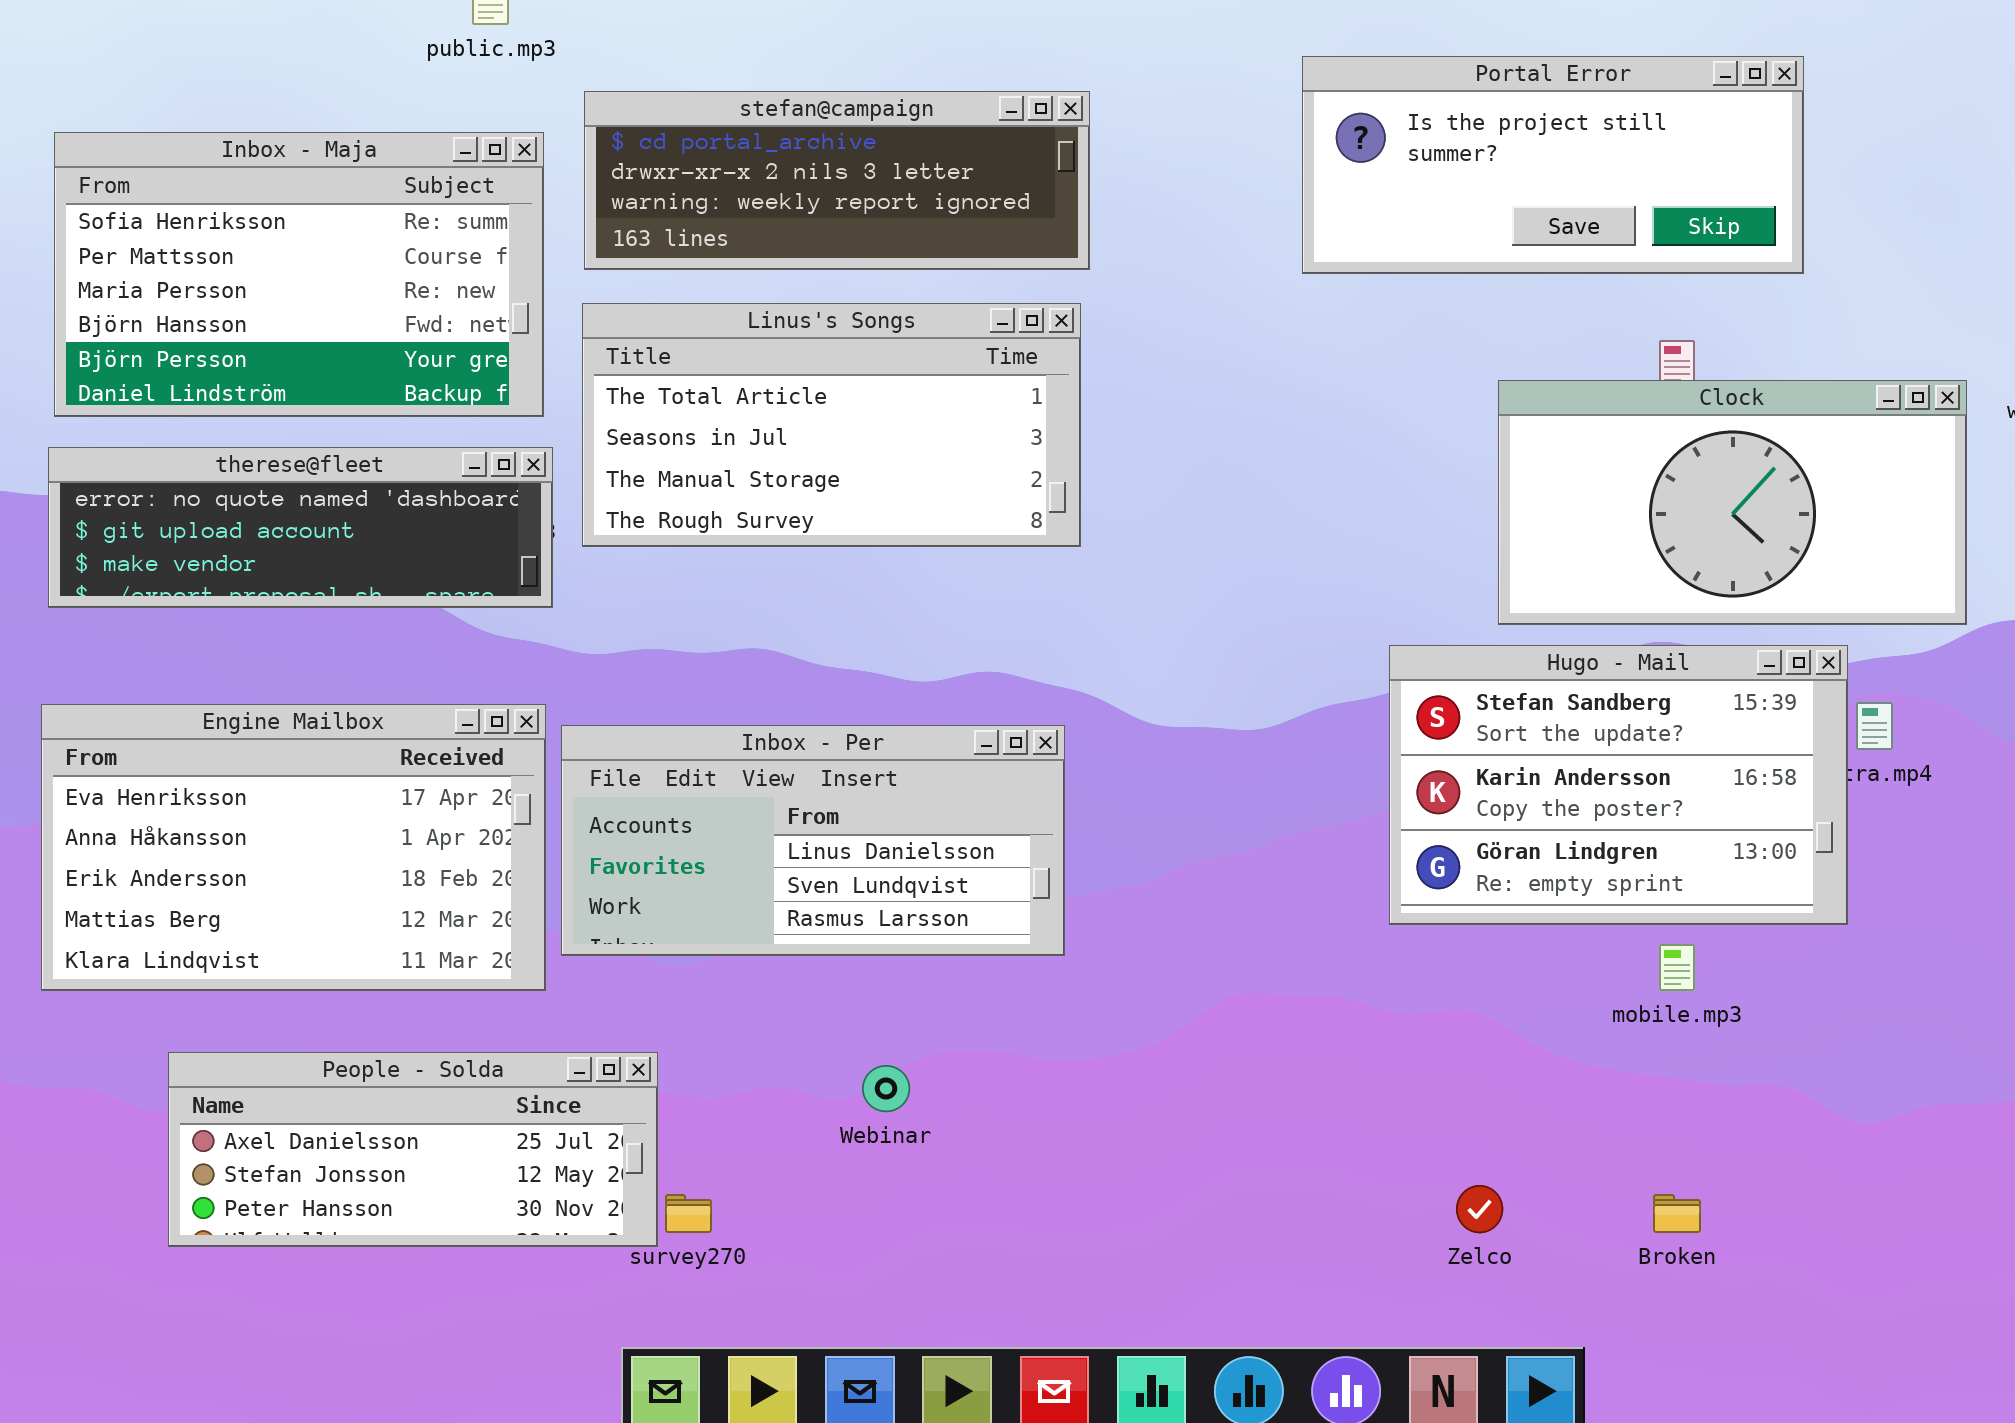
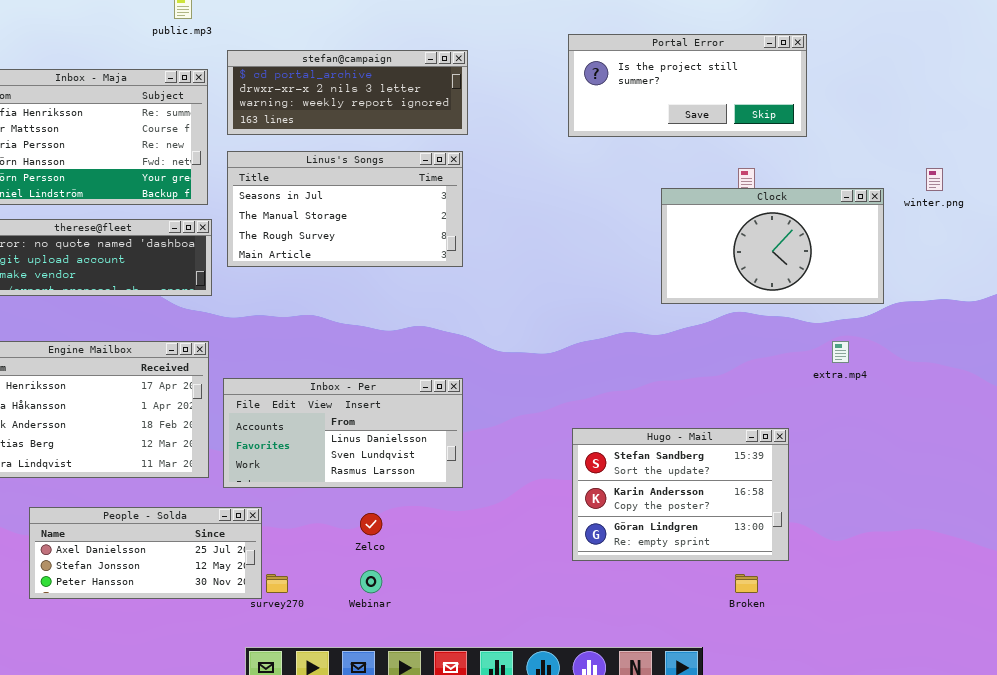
Linus's Songs: [582,303,1081,547] -> [227,151,463,267], scrolled down 1 row
Hugo - Mail: [1389,645,1848,925] -> [572,428,789,561], moved
Inbox - Per: [561,725,1065,956] -> [223,378,463,488], moved
Webinar: [862,1065,910,1112] -> [360,570,382,593], moved
Zelco: [1456,1185,1503,1233] -> [360,513,382,535], moved

